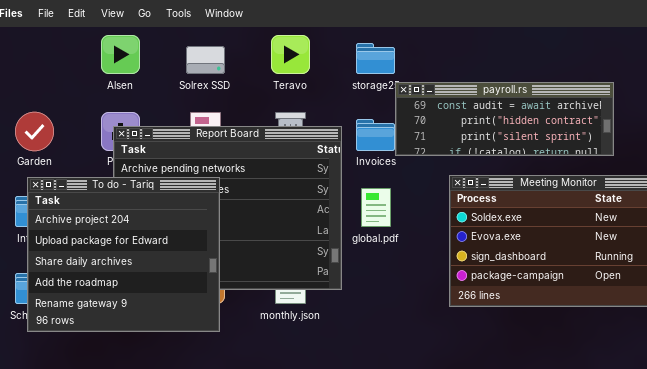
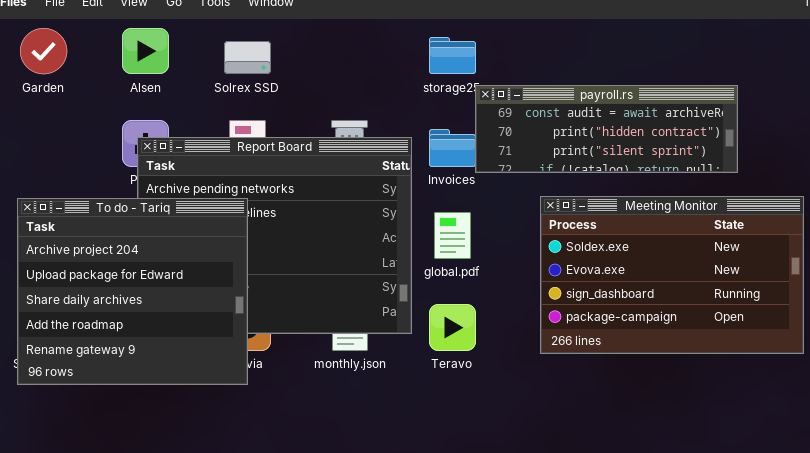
Teravo: [271,35,310,74] -> [429,304,476,351], moved
Garden: [15,112,54,151] -> [20,28,67,74], moved
To do - Tariq: [27,177,220,332] -> [17,198,248,385], moved

